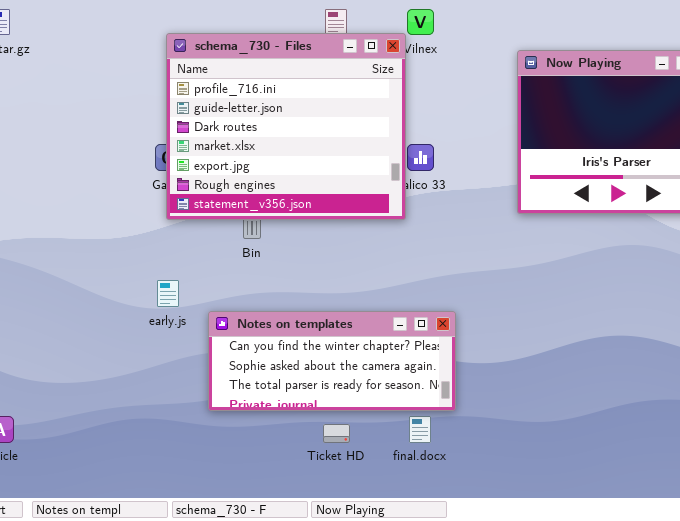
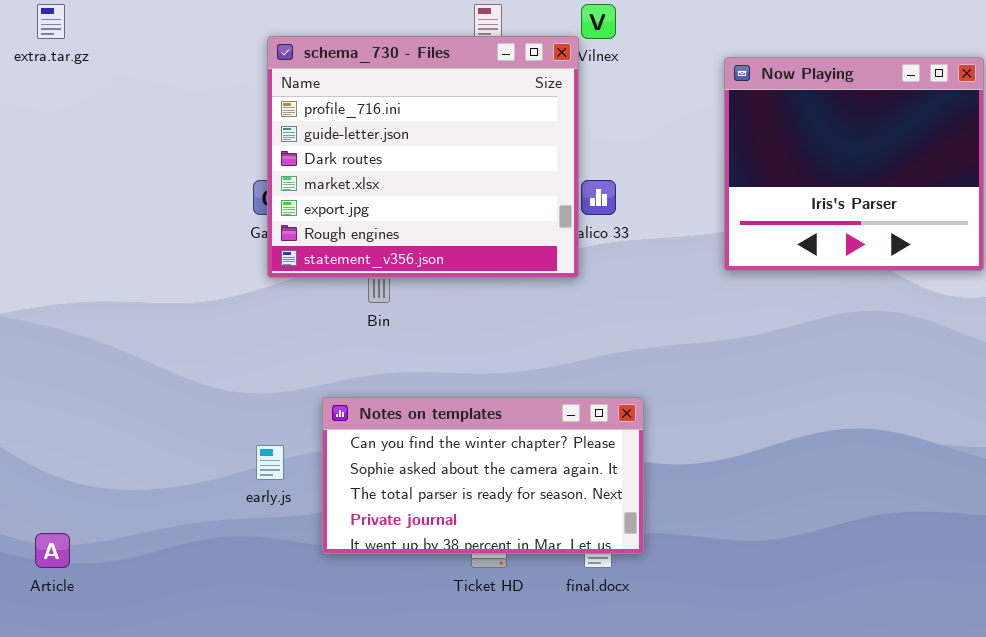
early.js: [157,280,179,307] -> [256,445,284,480], moved
Notes on templates: [208,311,456,411] -> [322,397,644,554], resized

